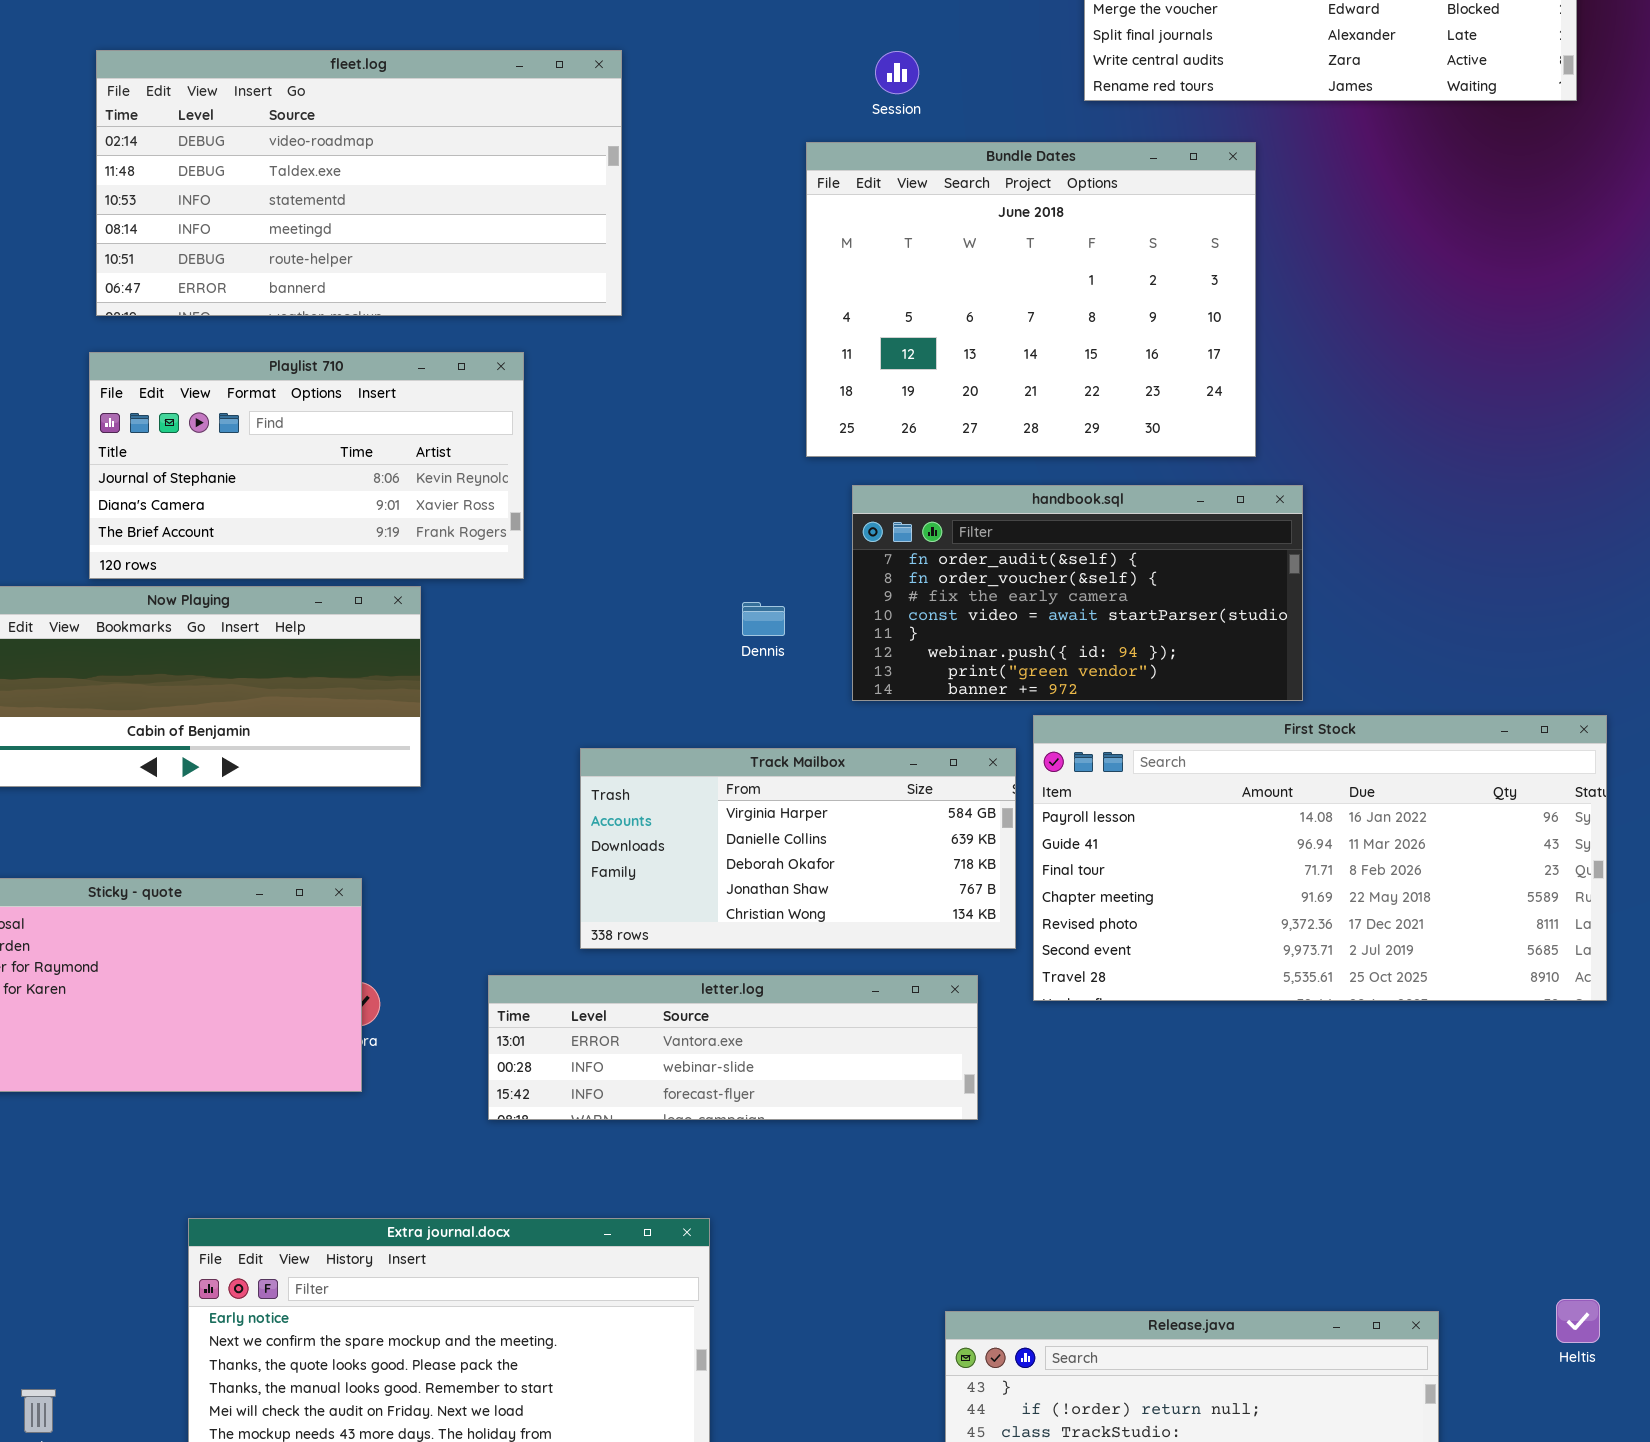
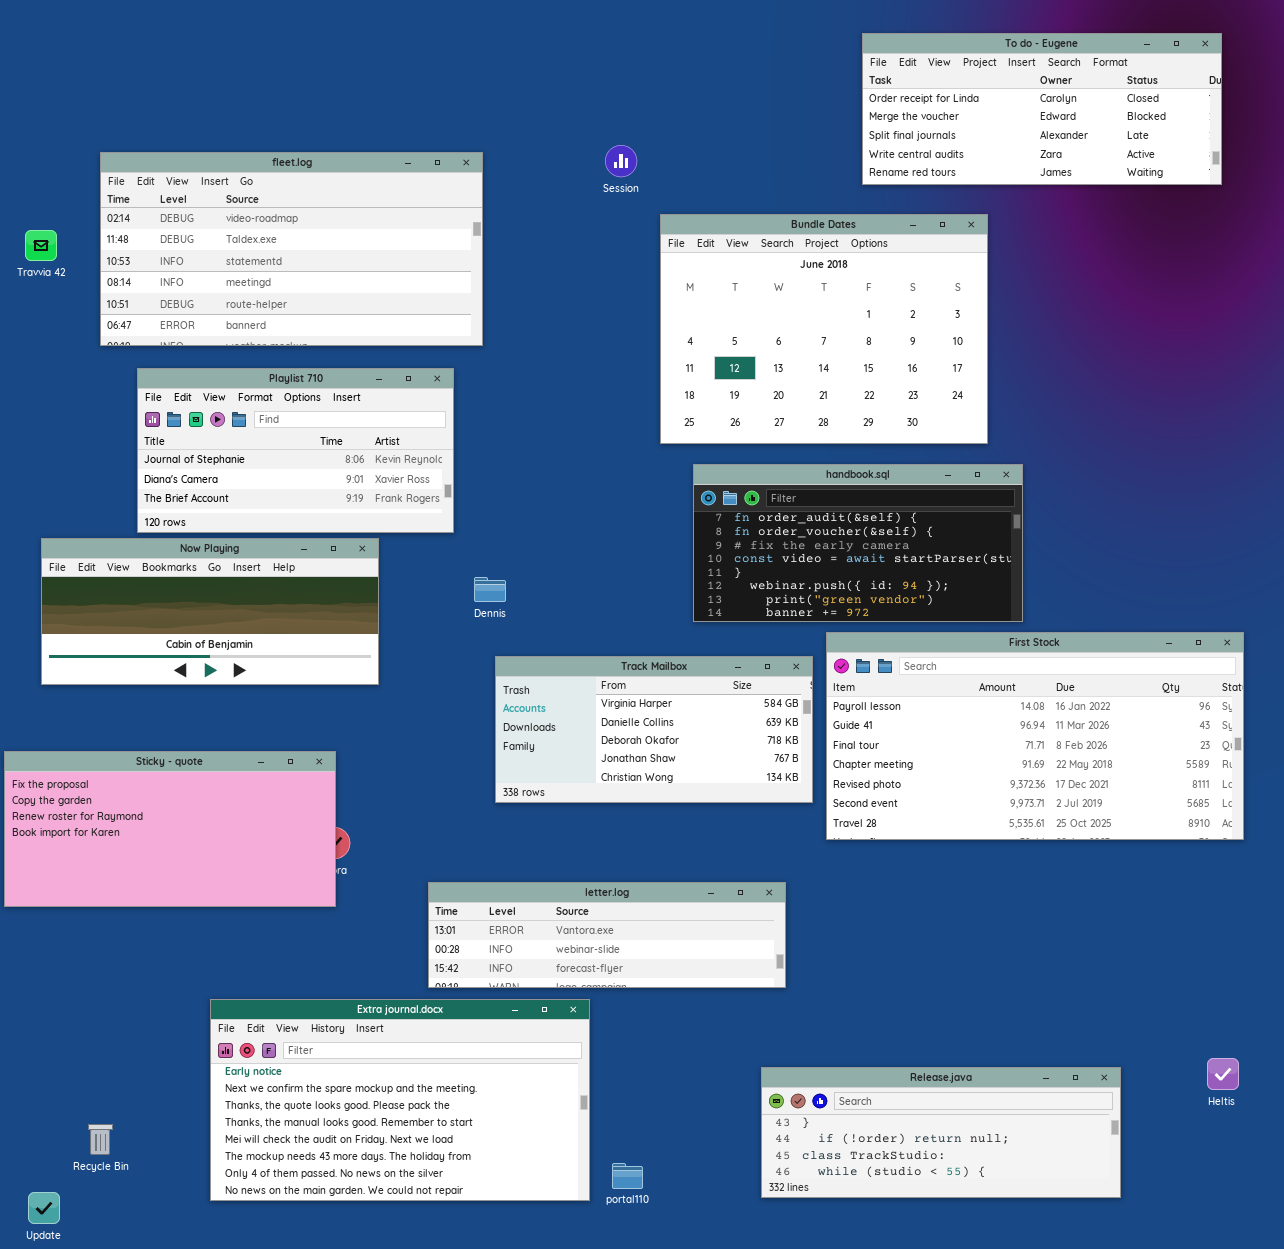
fleet.log: [96,50,622,316] -> [100,152,483,346], moved
Session: [875,51,919,94] -> [605,145,637,177], moved
Dennis: [742,602,785,636] -> [474,577,506,602], moved
letter.log: [488,975,978,1120] -> [428,882,786,988], moved

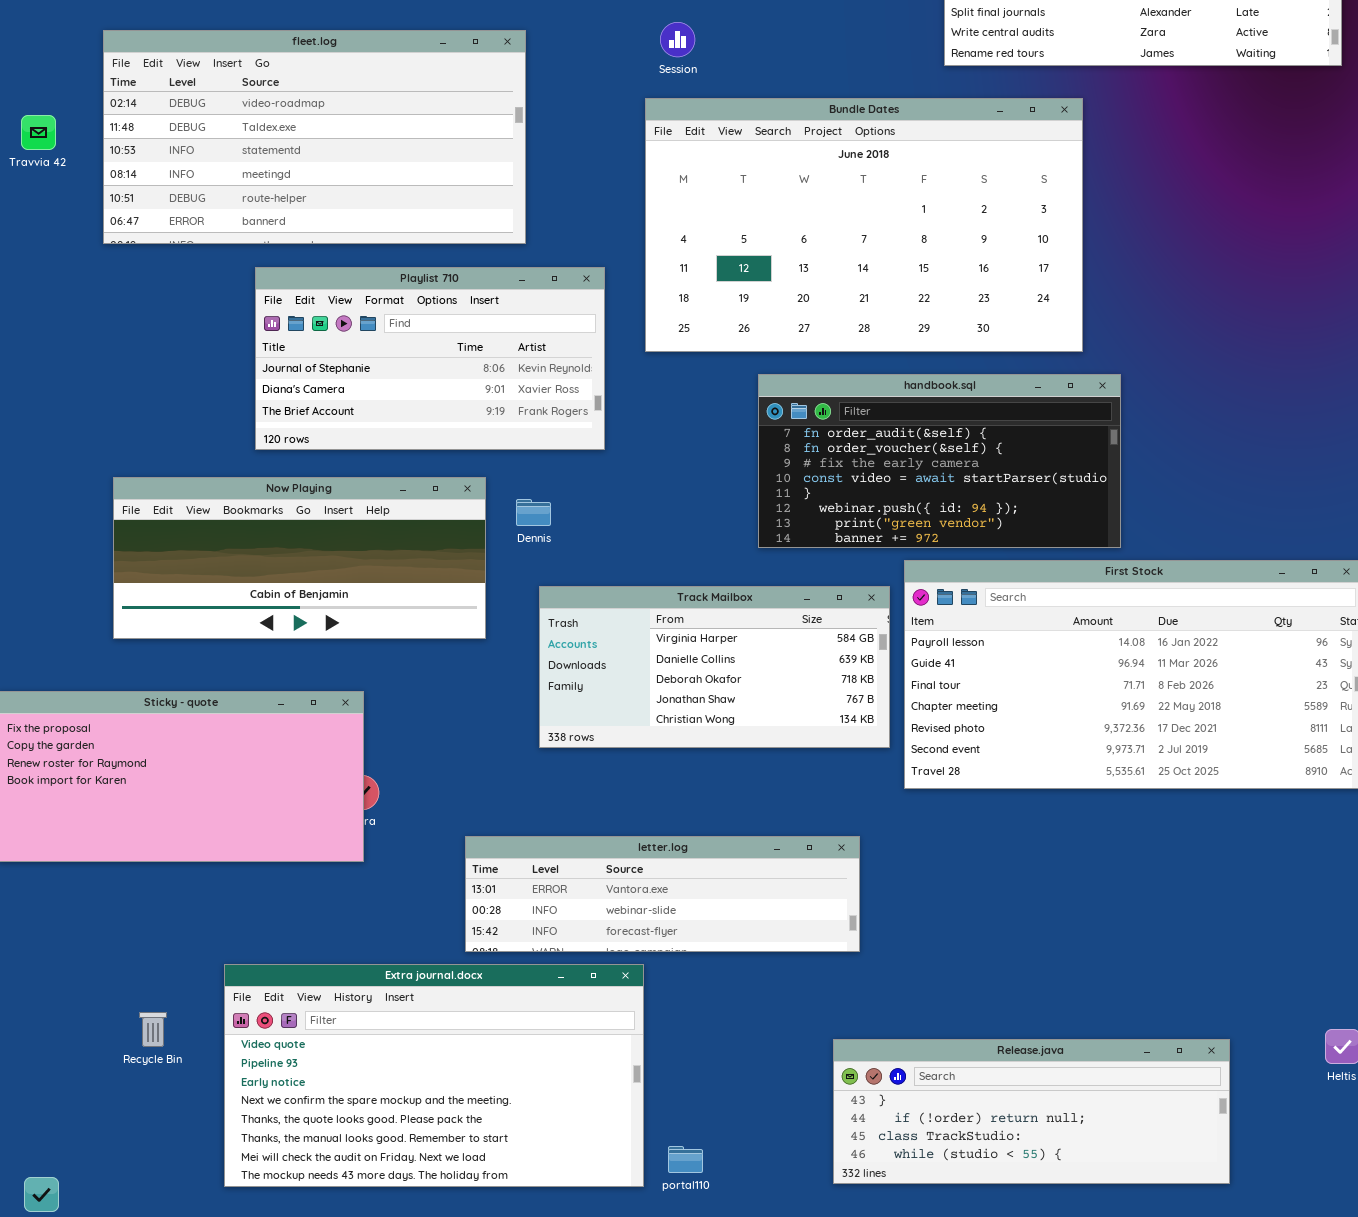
Bundle Dates: [660,214,988,444] -> [645,98,1083,352], resized
Playlist 710: [137,368,454,533] -> [255,267,605,450], moved
Now Playing: [41,538,379,685] -> [113,477,486,639], moved
Extra journal.docx: [210,999,590,1201] -> [224,964,644,1187], scrolled up 2 rows
Recycle Bin: [88,1124,113,1155] -> [139,1012,167,1047], moved

